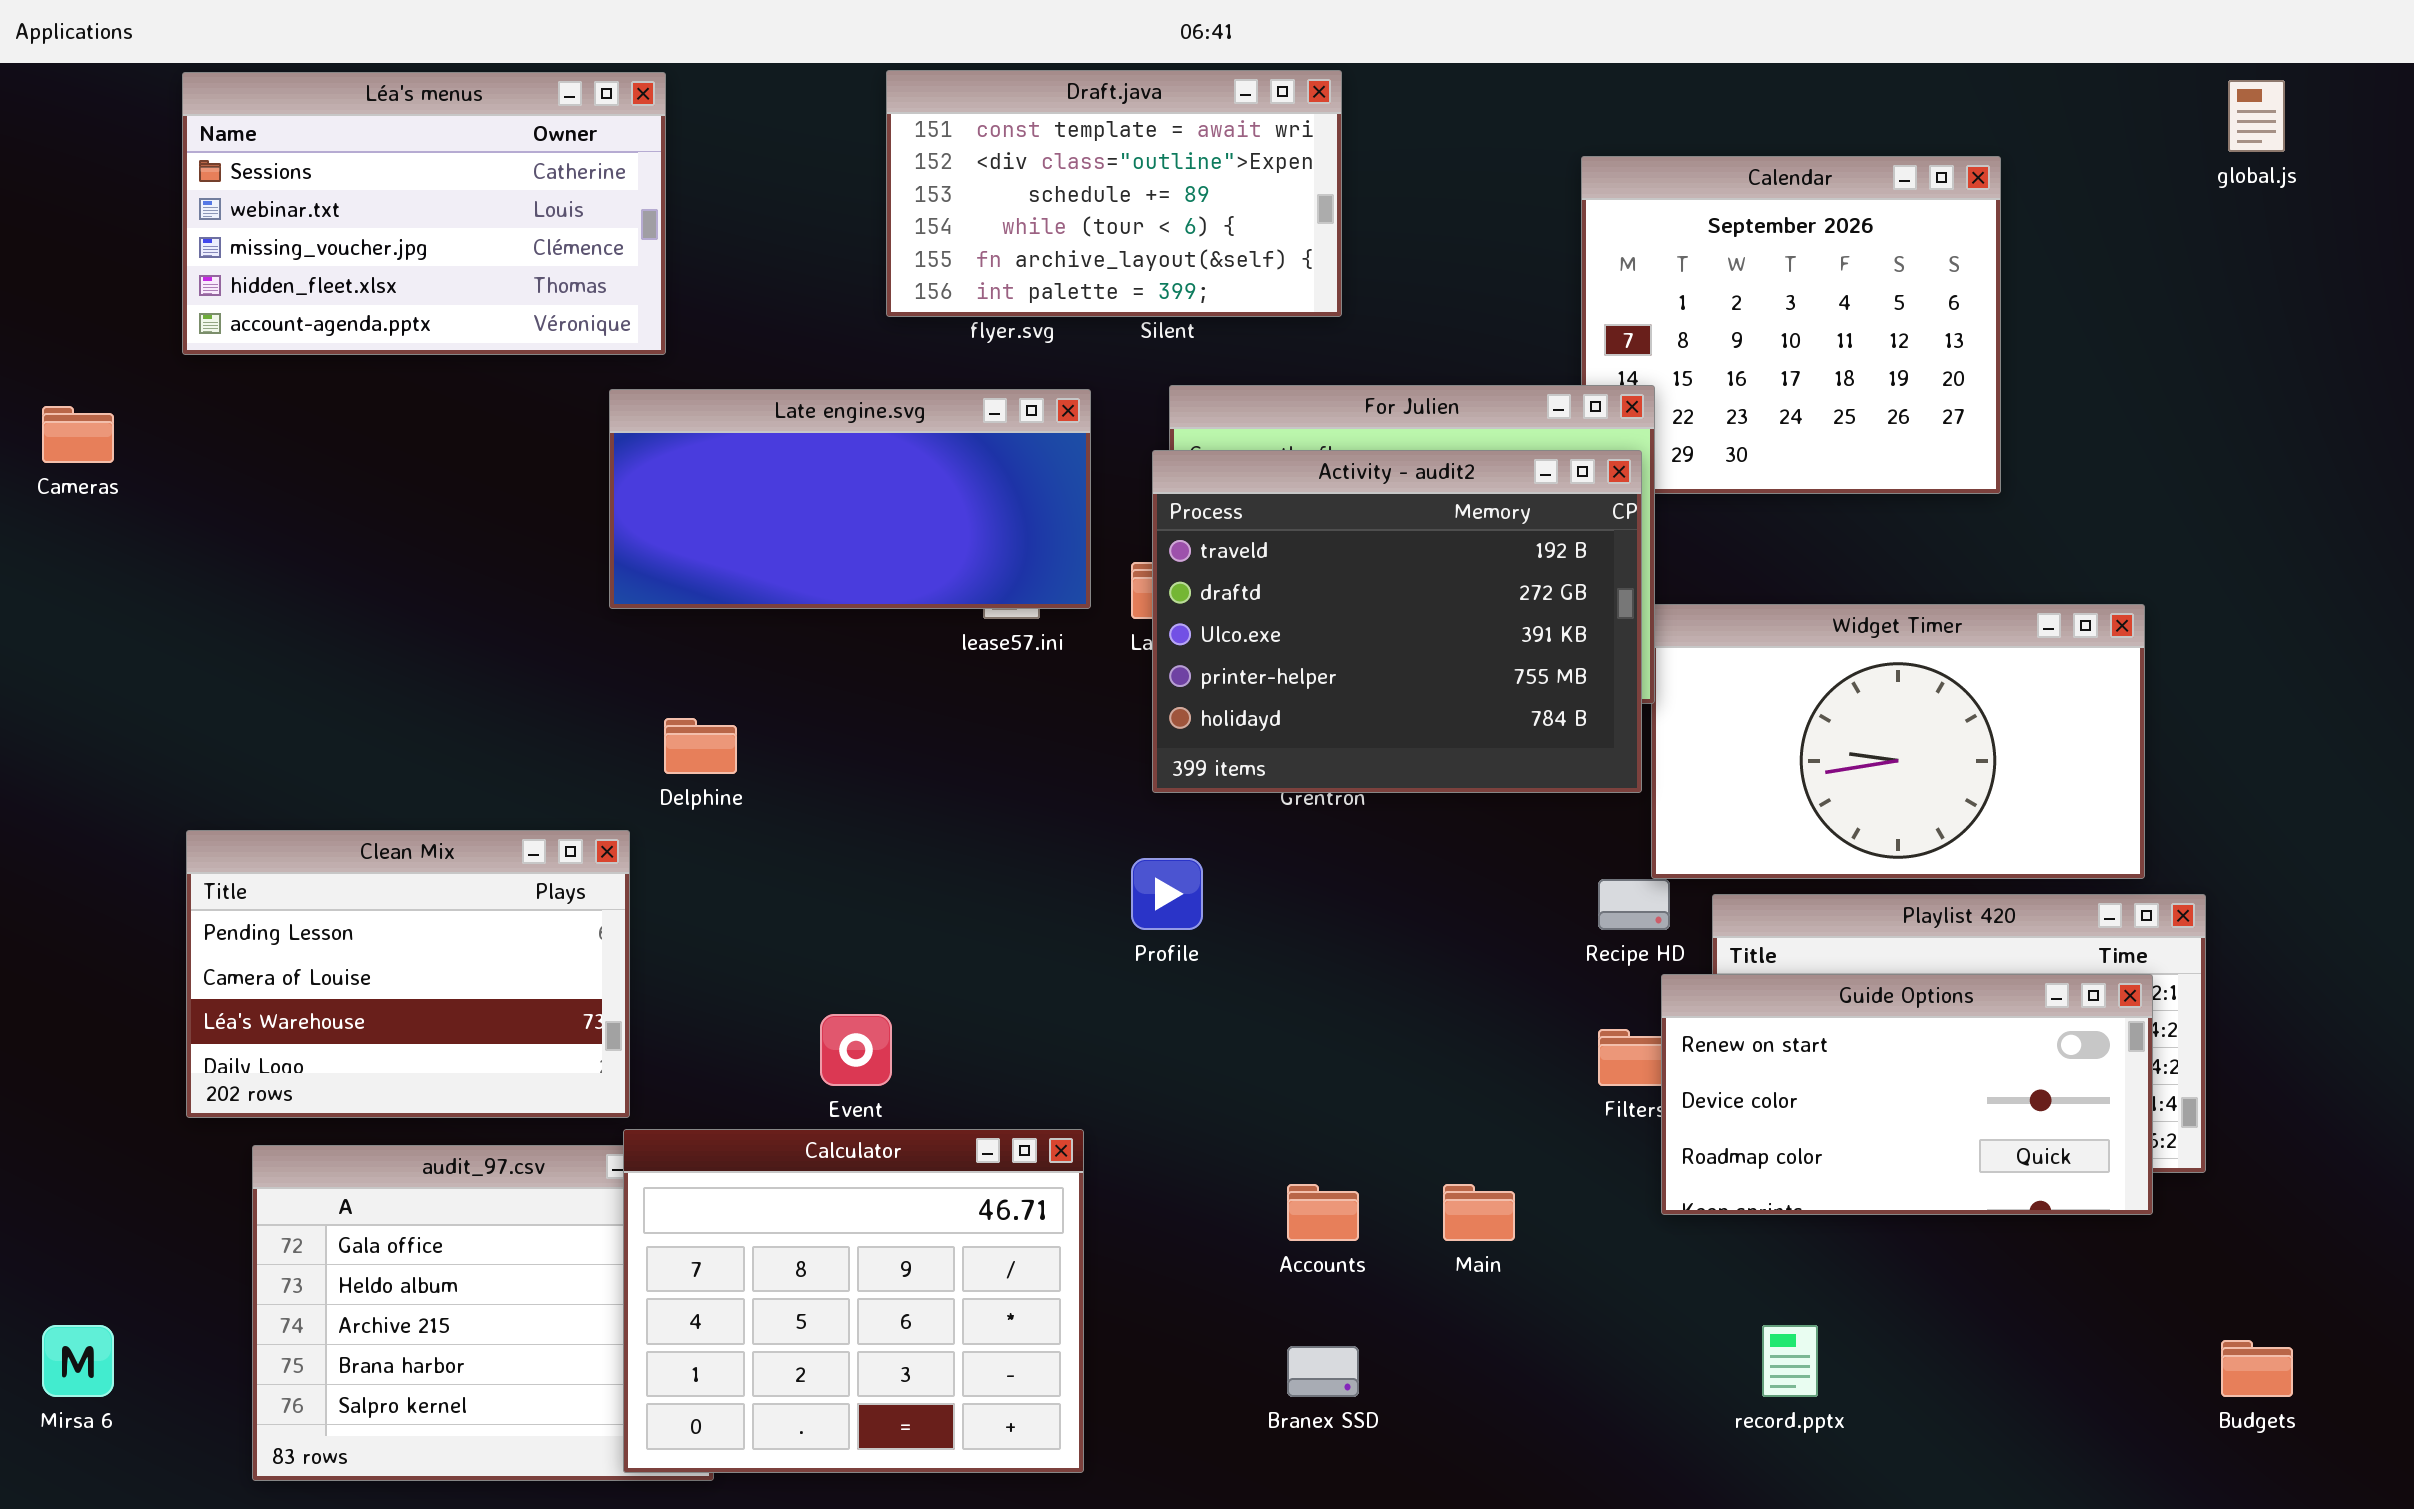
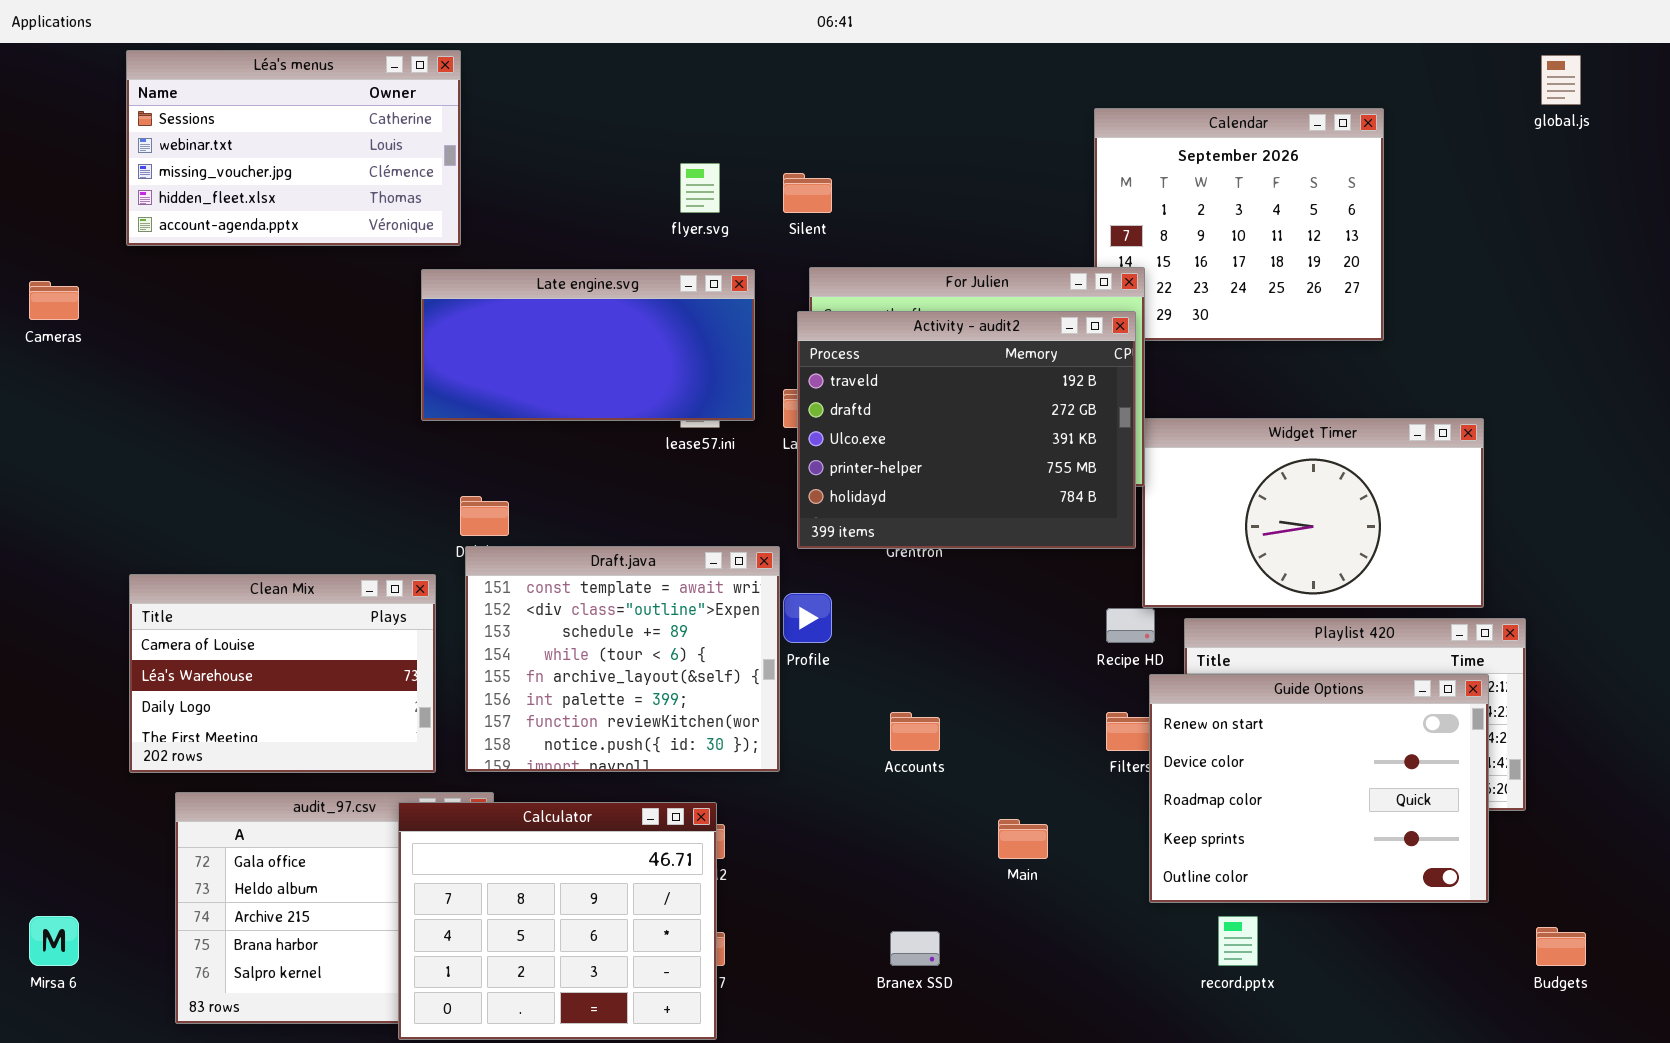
Draft.java: [886,70,1342,317] -> [465,546,780,772], moved, resized
Clean Mix: [186,830,630,1118] -> [129,574,436,773], scrolled down 1 row
Guide Options: [1661,974,2153,1215] -> [1149,674,1489,903], resized
Calculator: [623,1129,1084,1473] -> [398,802,717,1040], moved
Accounts: [1287,1184,1359,1241] -> [890,712,940,751], moved

